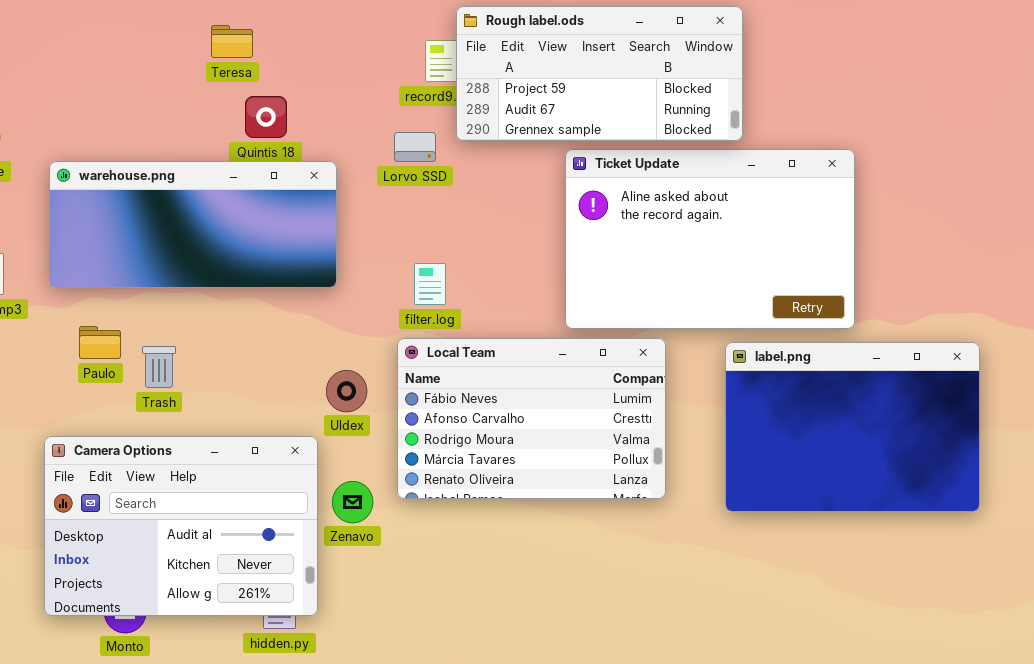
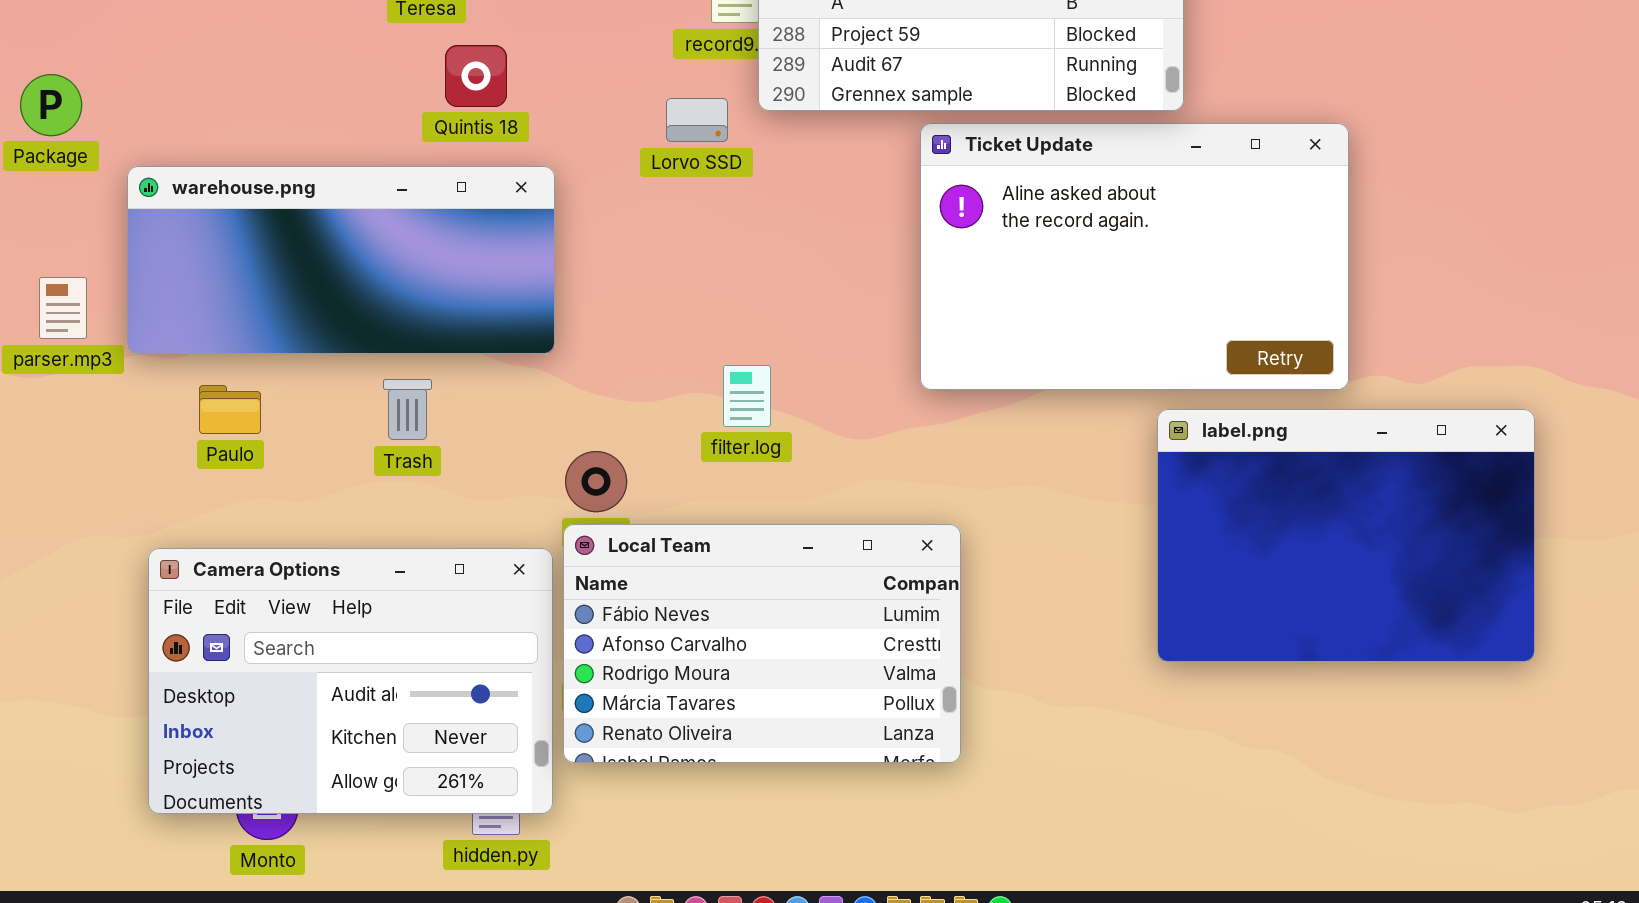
warehouse.png: [49,161,337,288] -> [127,166,555,354], moved
filter.log: [414,263,446,305] -> [723,365,771,427], moved
Local Team: [397,338,666,499] -> [563,524,961,763], moved
Trash: [142,346,176,388] -> [383,379,432,440], moved

